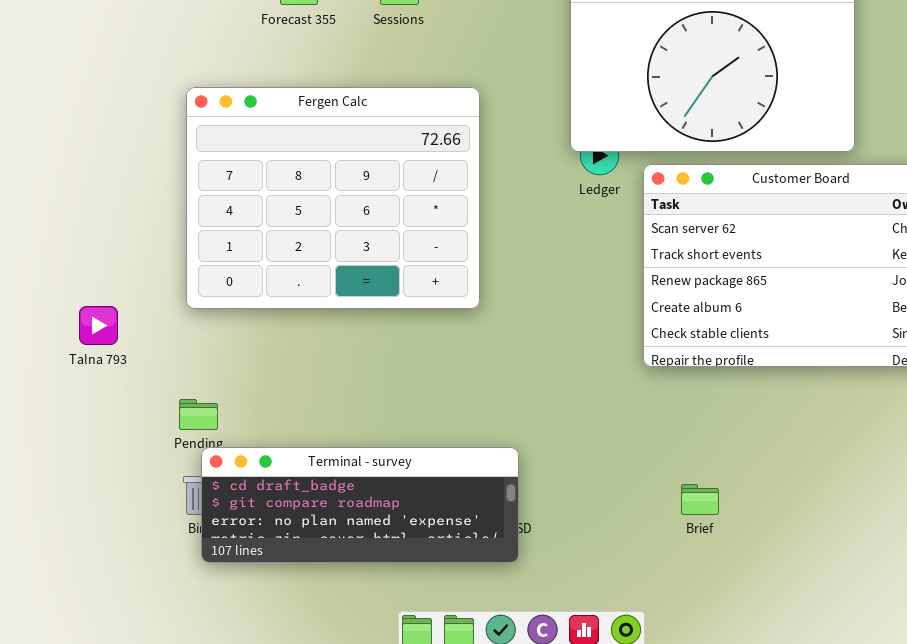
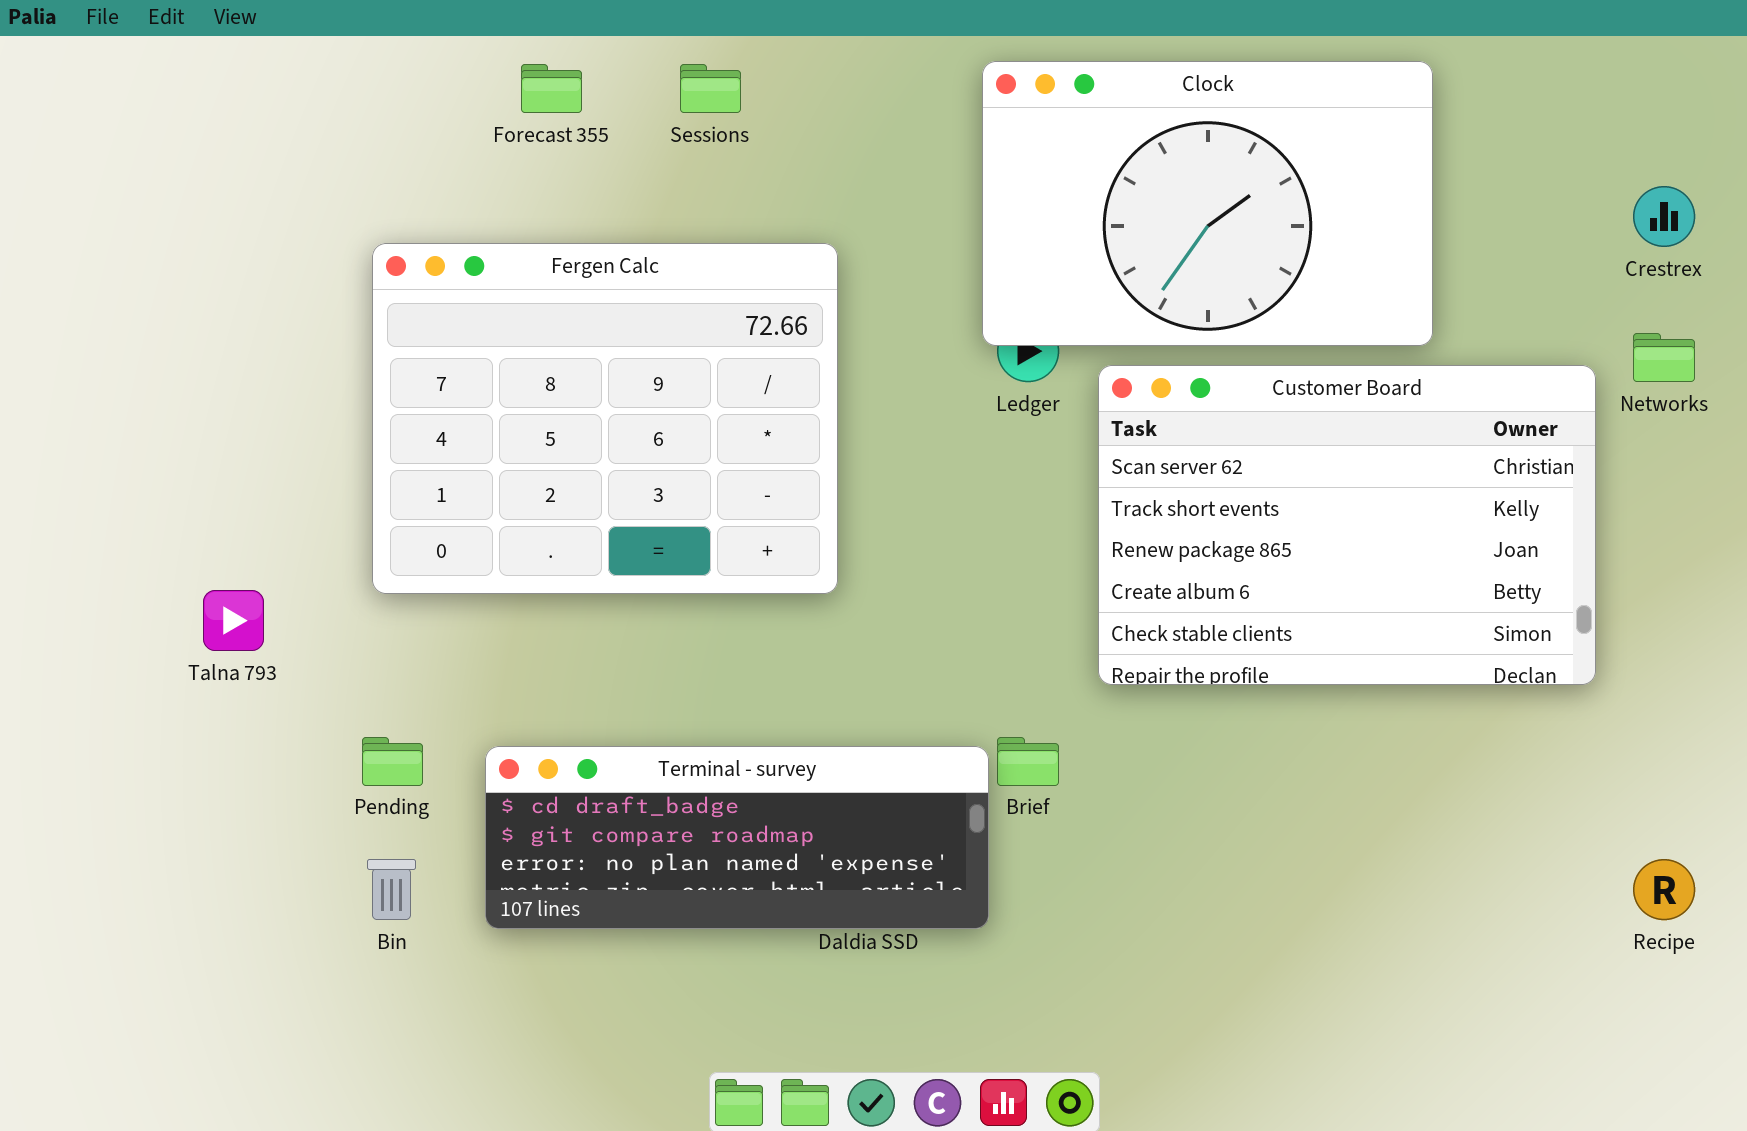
Terminal - survey: [201,447,519,563] -> [485,746,989,929], moved
Brief: [681,484,719,515] -> [997,737,1059,786], moved

